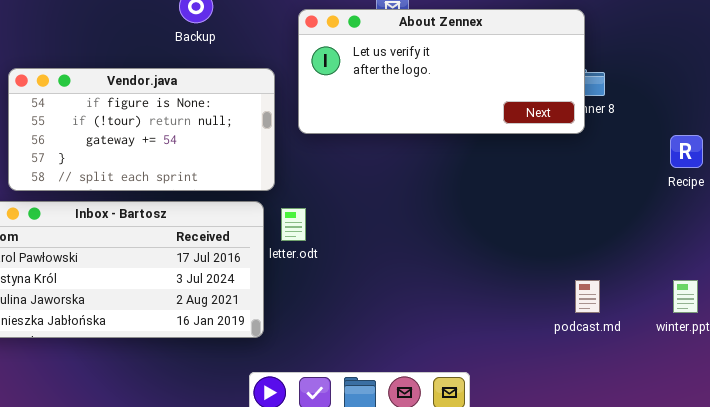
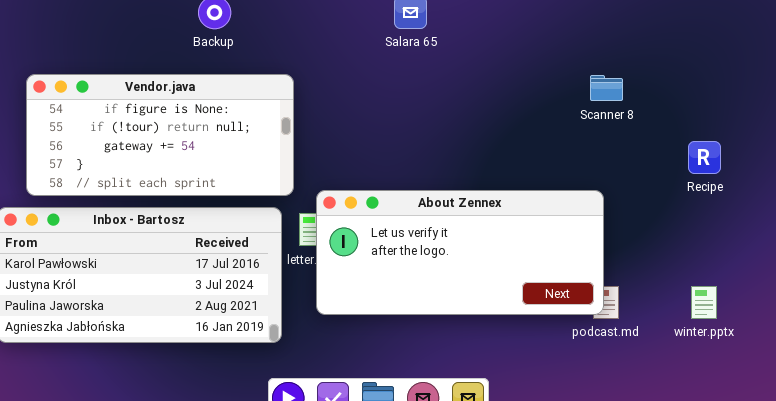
About Zennex: [298,9,585,134] -> [316,190,604,315], moved

